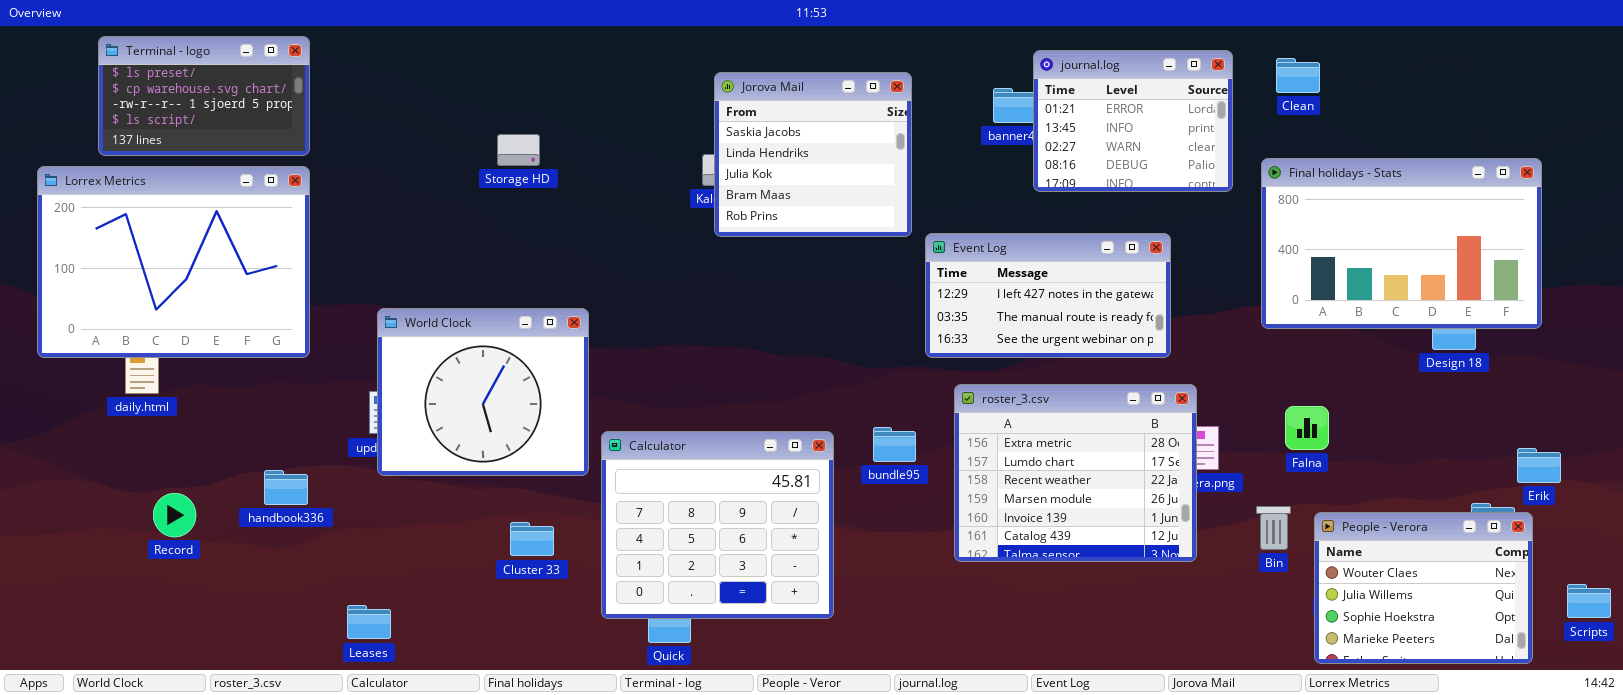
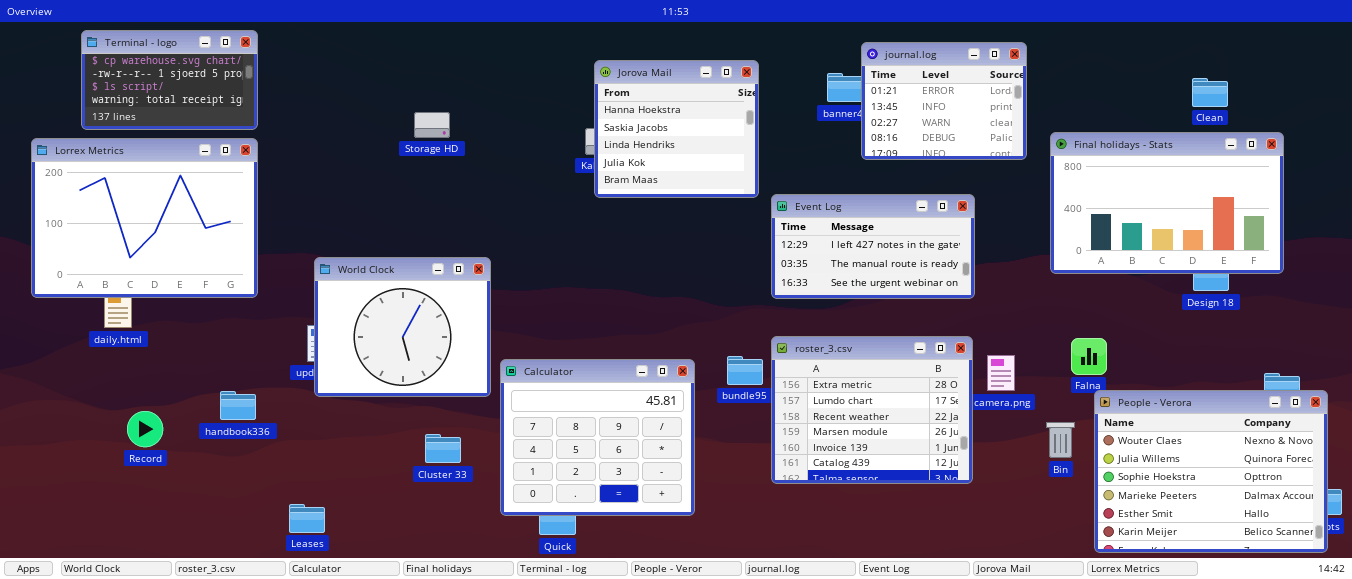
Terminal - logo: [98,36,310,156] -> [81,30,258,130], scrolled down 1 row
Clean: [1276,58,1320,93] -> [1192,78,1228,107], moved
Jorova Mail: [714,72,912,237] -> [594,60,759,198], scrolled up 1 row
roster_3.csv: [954,384,1197,562] -> [771,336,973,484], moved
People - Verora: [1314,512,1533,664] -> [1094,390,1328,553], resized

